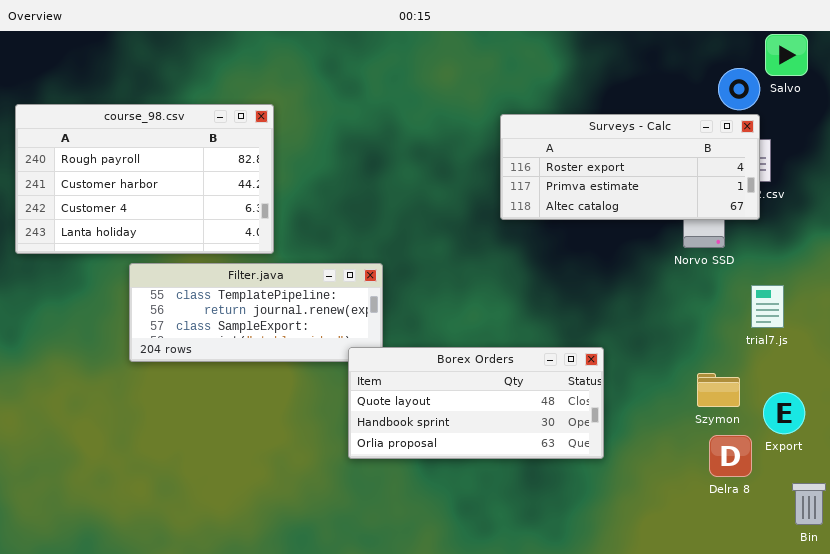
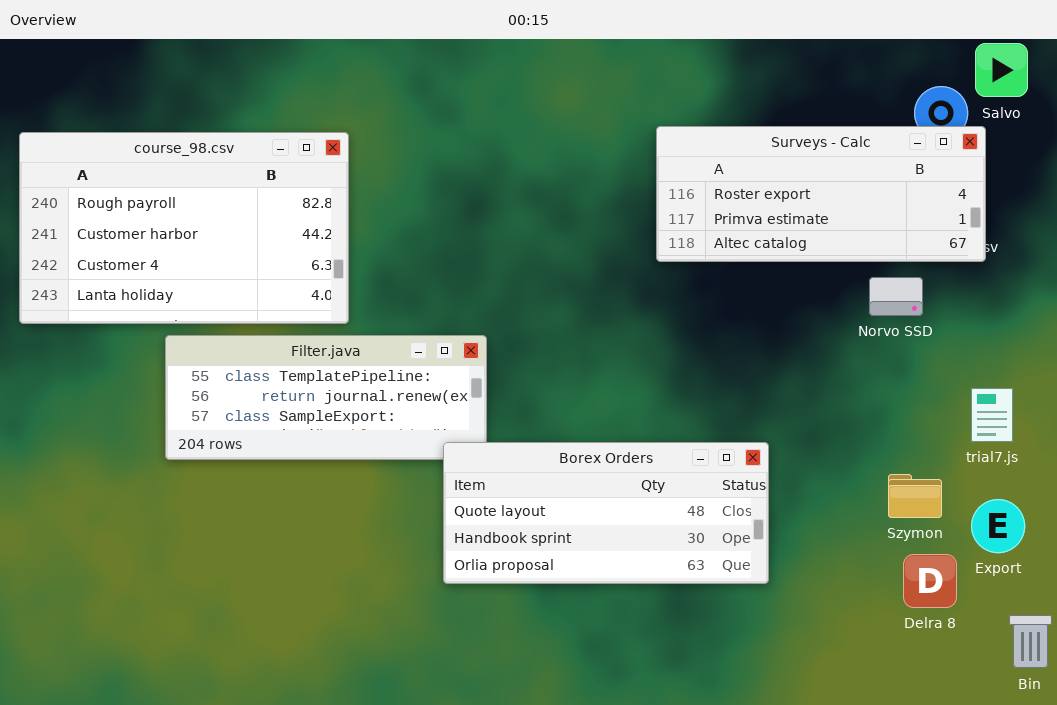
Surveys - Calc: [500,114,760,220] -> [656,126,986,262], moved
trial7.js: [751,285,784,328] -> [971,388,1013,442], moved

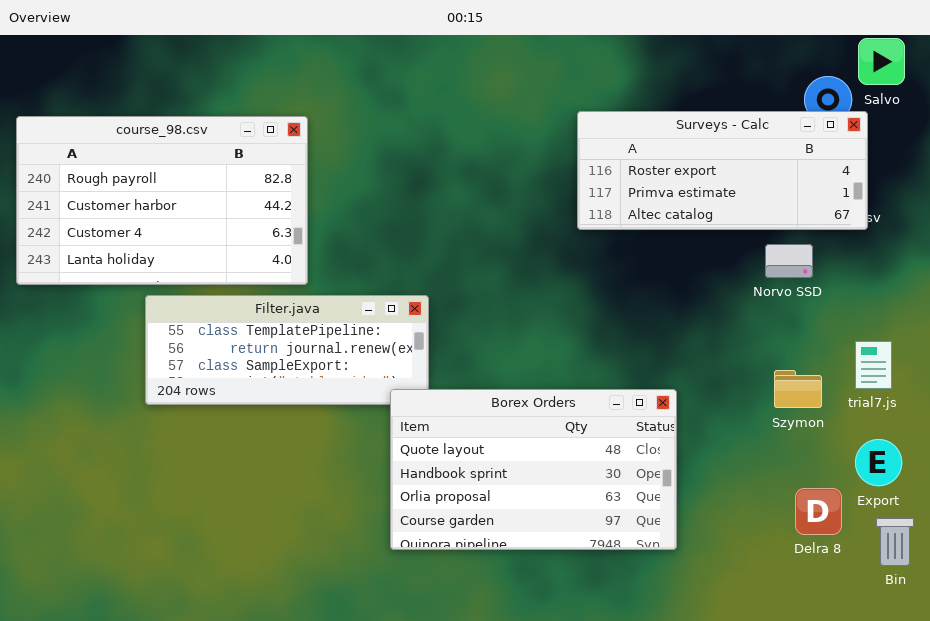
Borex Orders: [443,442,769,584] -> [390,389,677,550], resized
Szymon: [888,474,942,518] -> [774,370,822,408], moved
Bin: [1009,615,1052,668] -> [876,518,914,566], moved

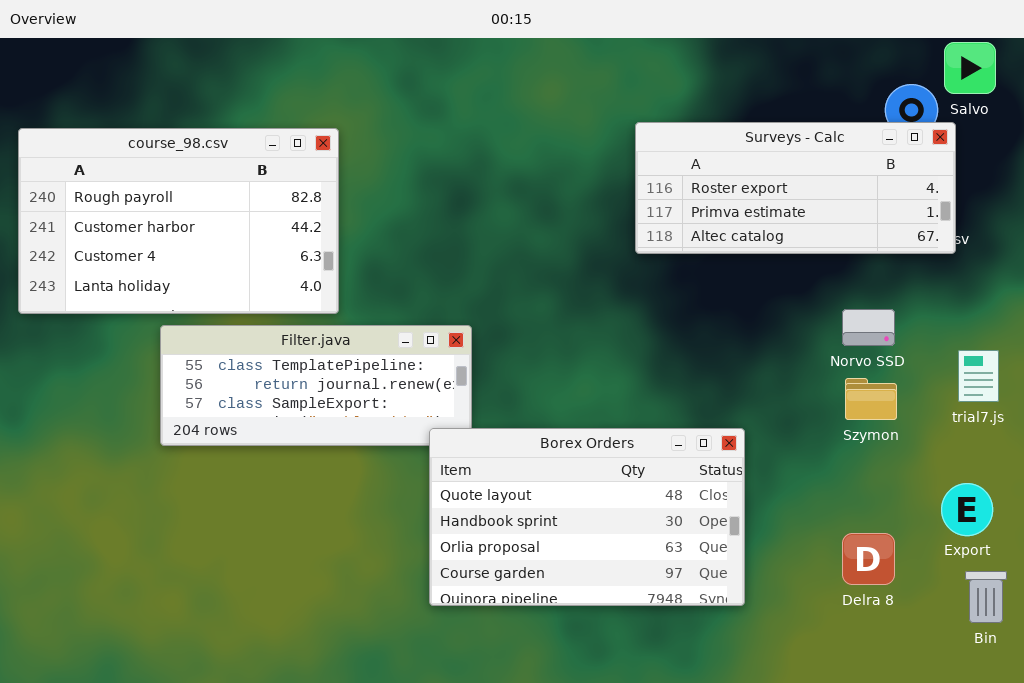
Norvo SSD: [765,244,813,278] -> [842,309,895,346], moved
trial7.js: [855,341,892,389] -> [958,350,999,402], moved
Szymon: [774,370,822,408] -> [845,378,897,420], moved
Delra 8: [795,488,842,535] -> [842,533,895,585], moved

